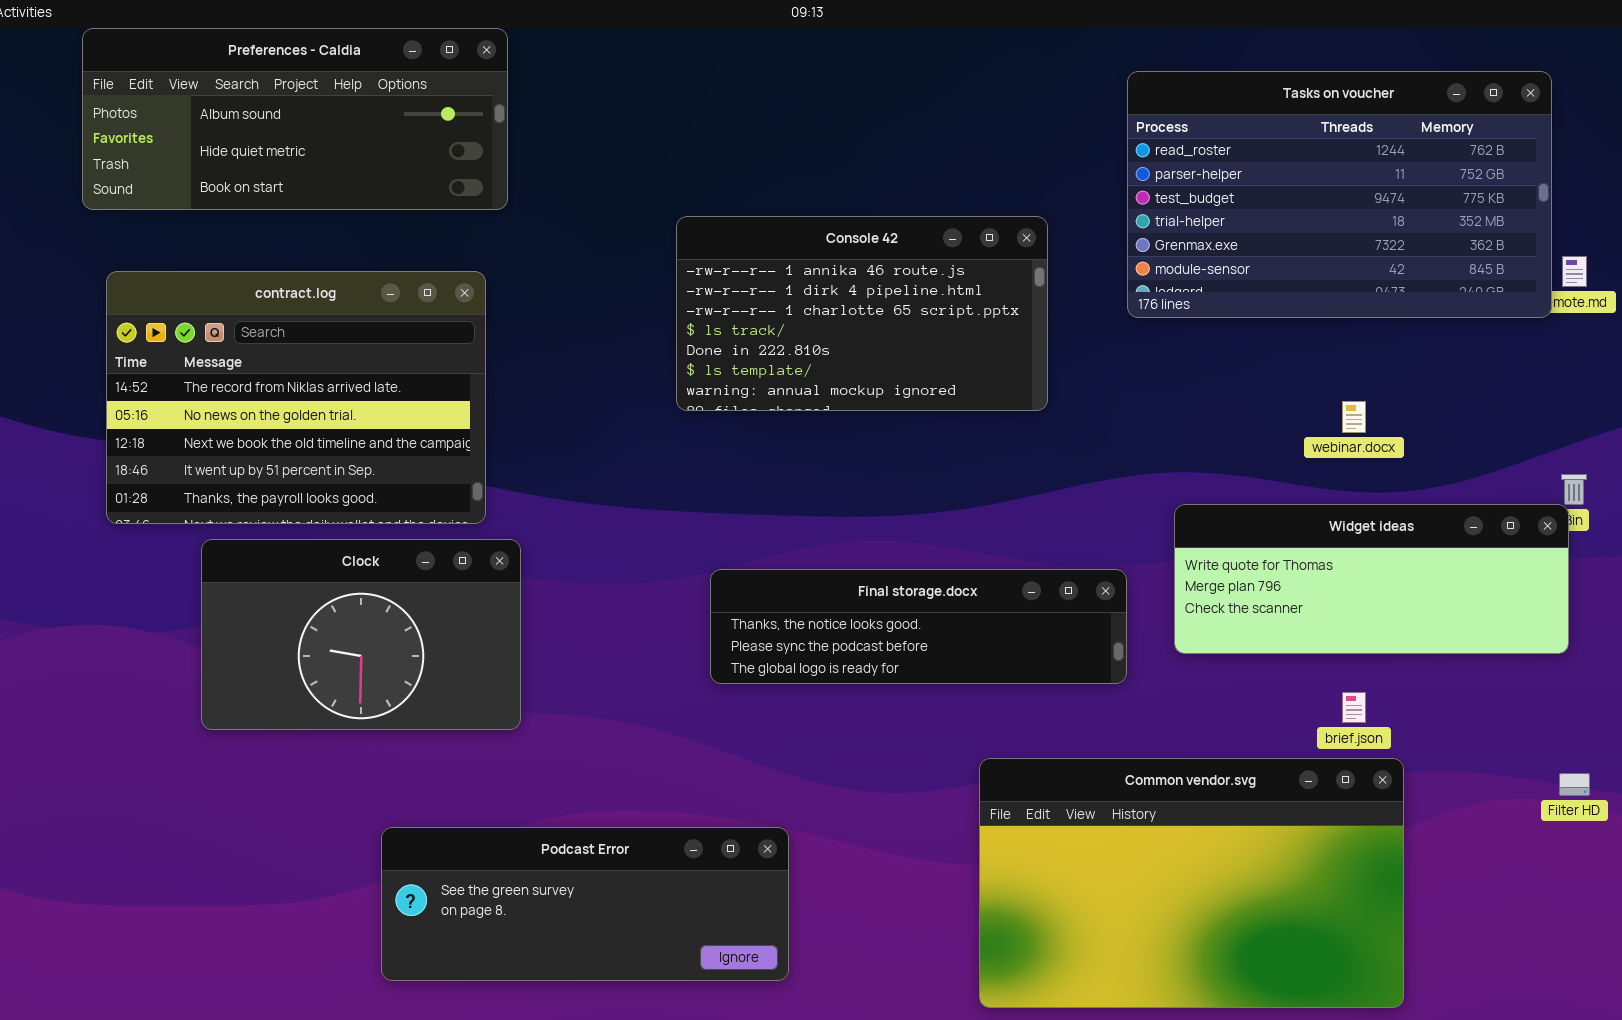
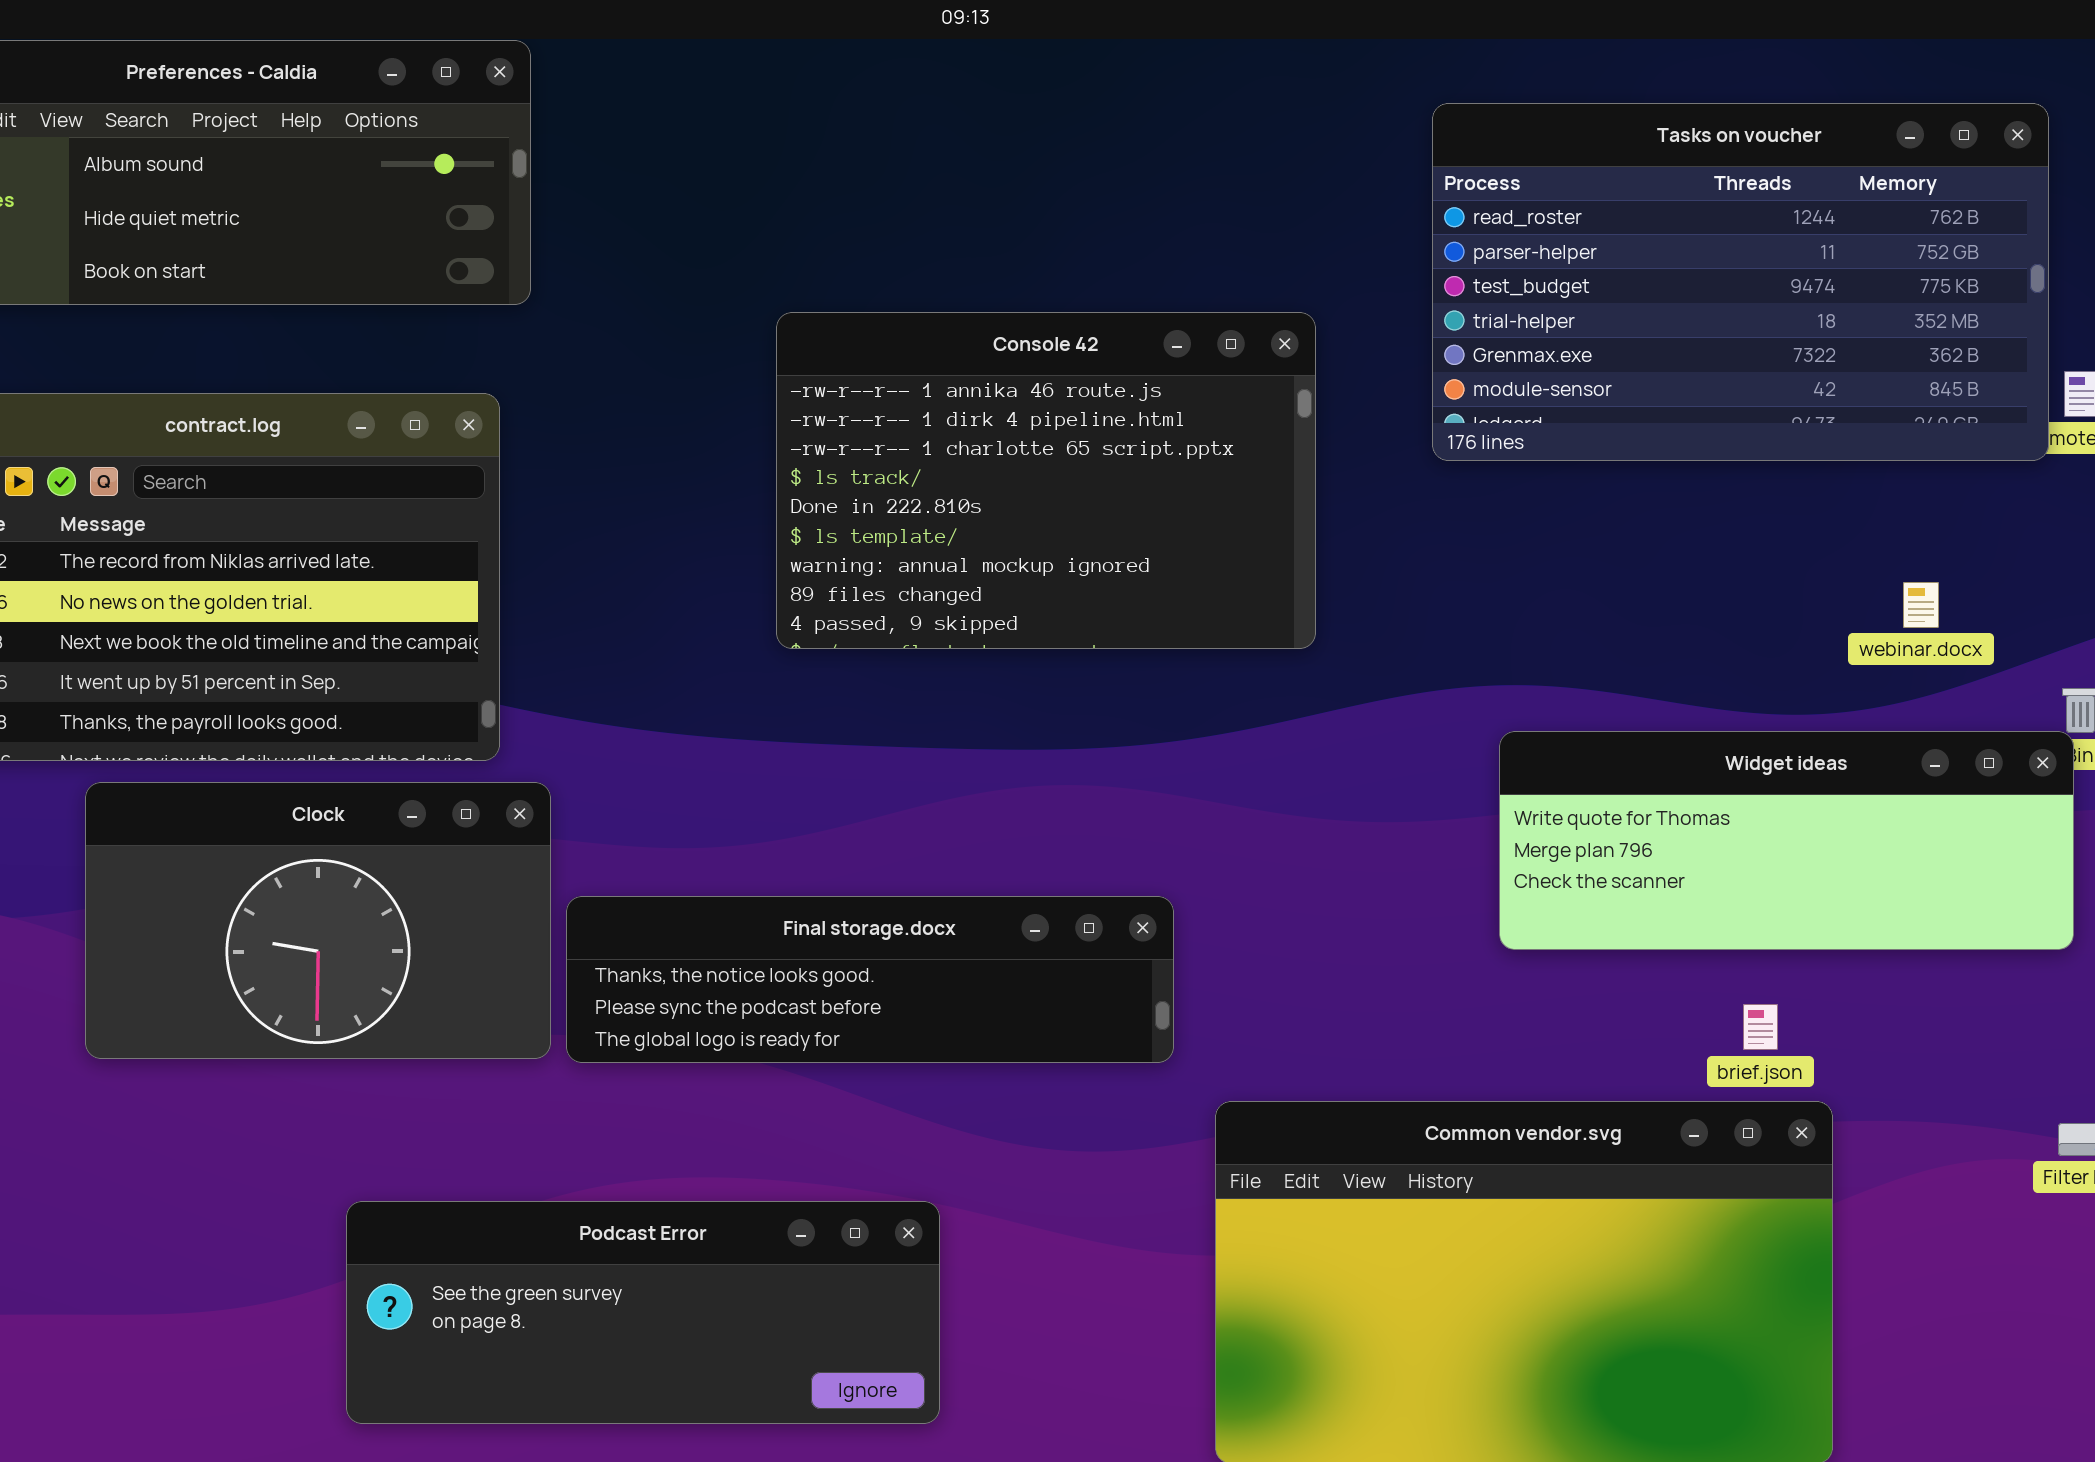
Console 42: [676,216,1048,411] -> [776,312,1316,649], resized
webinar.docx: [1342,401,1366,433] -> [1903,582,1939,628], moved
Final storage.docx: [710,569,1127,684] -> [566,896,1174,1063], moved

